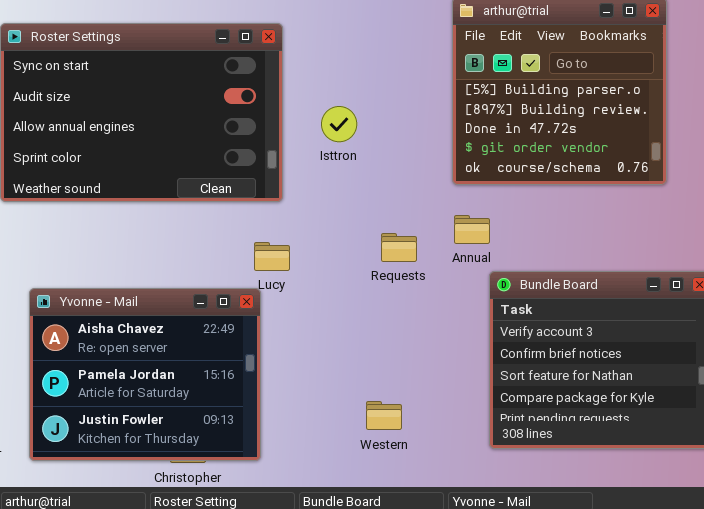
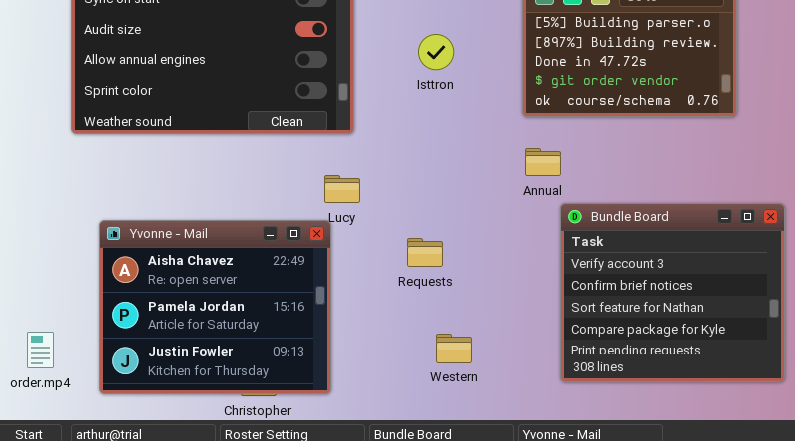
Isttron: [321,106,357,142] -> [418,34,454,70], moved
Requests: [381,233,417,262] -> [407,238,443,267], moved

